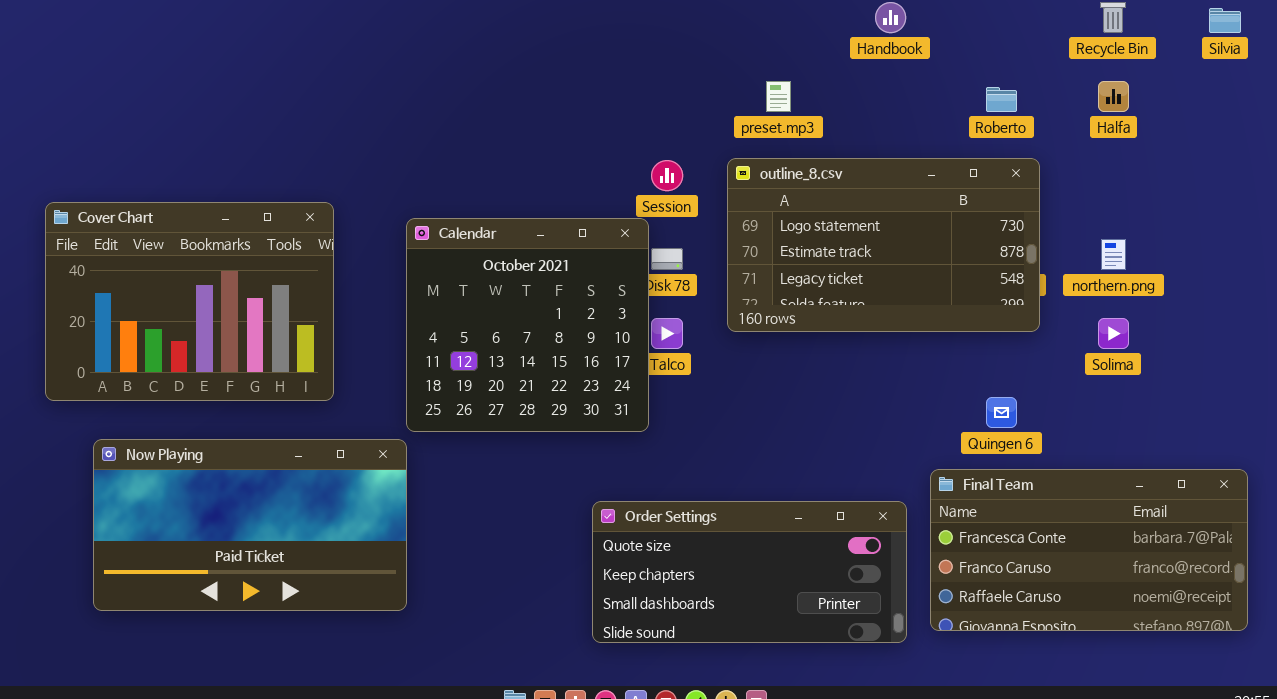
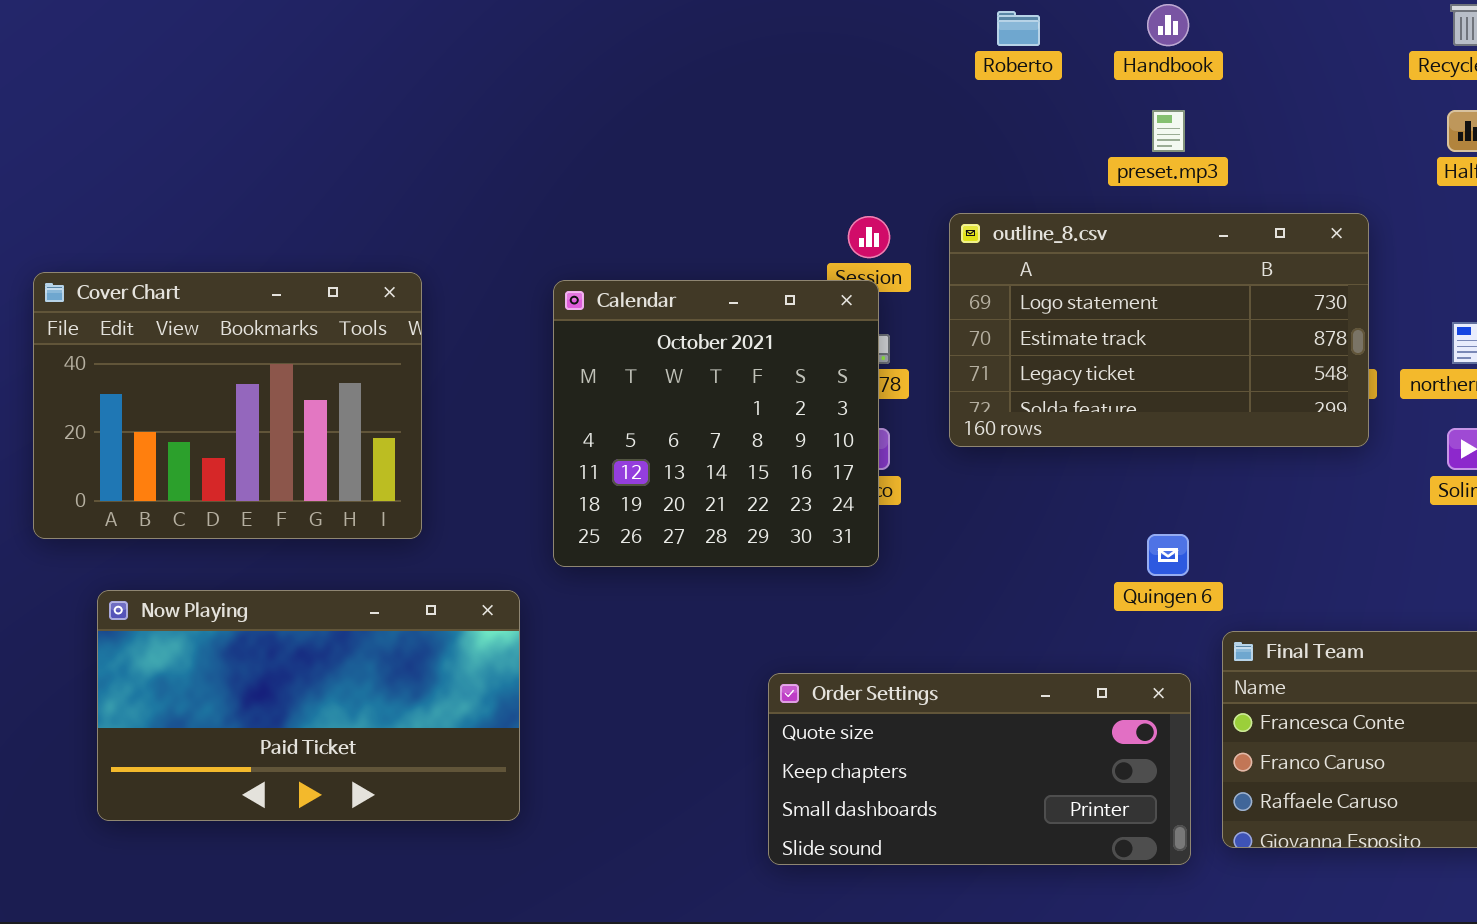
preset.mp3: [766,81,791,112] -> [1152,110,1185,152], moved
Roberto: [986,87,1017,112] -> [997,11,1040,46], moved
Calendar: [406,218,649,432] -> [553,280,879,567], moved
Quingen 6: [986,397,1017,428] -> [1147,534,1189,576], moved

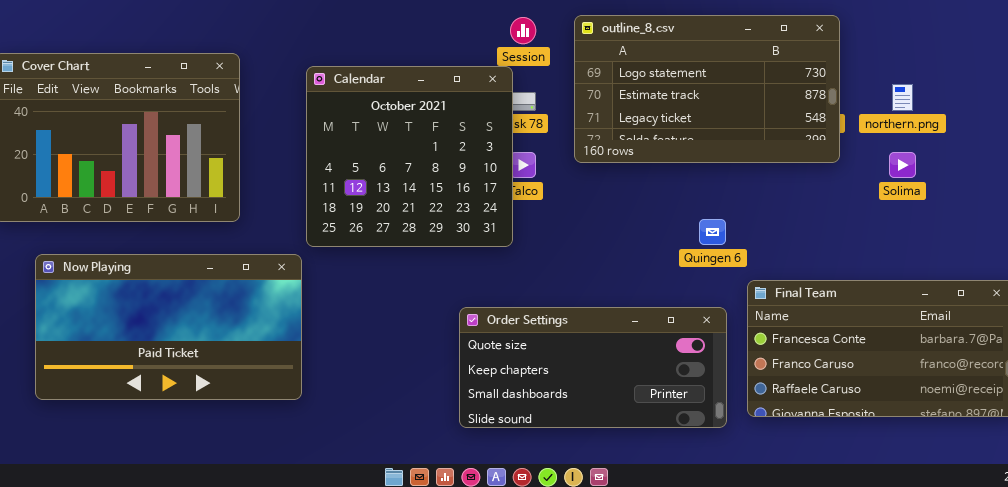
Calendar: [553,280,879,567] -> [306,66,513,247], moved

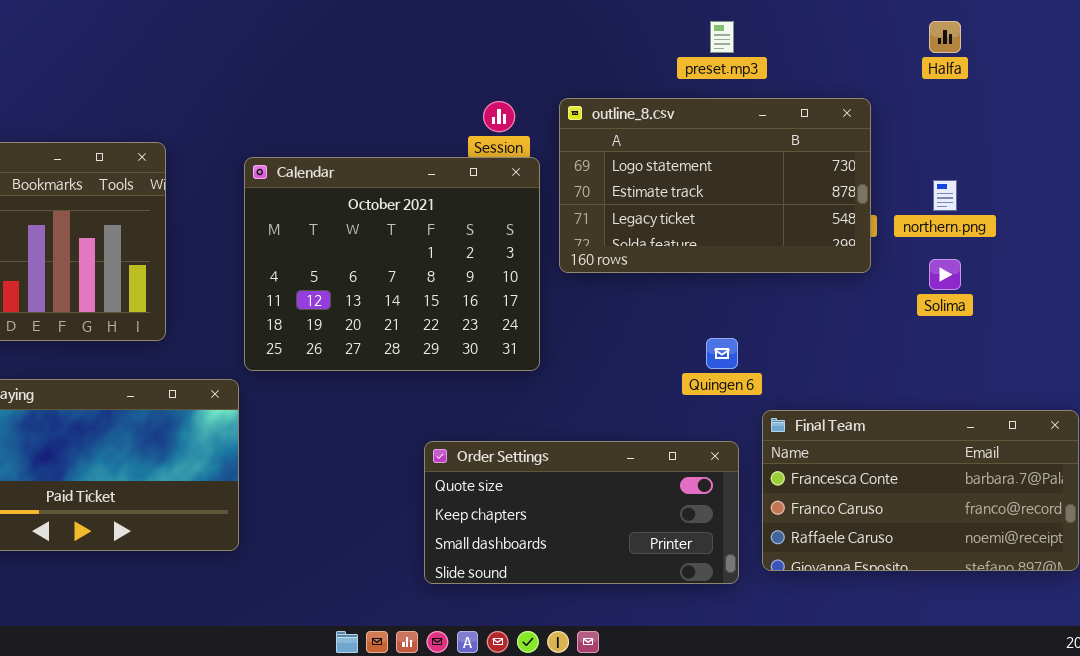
Calendar: [306,66,513,247] -> [244,157,540,371], resized

